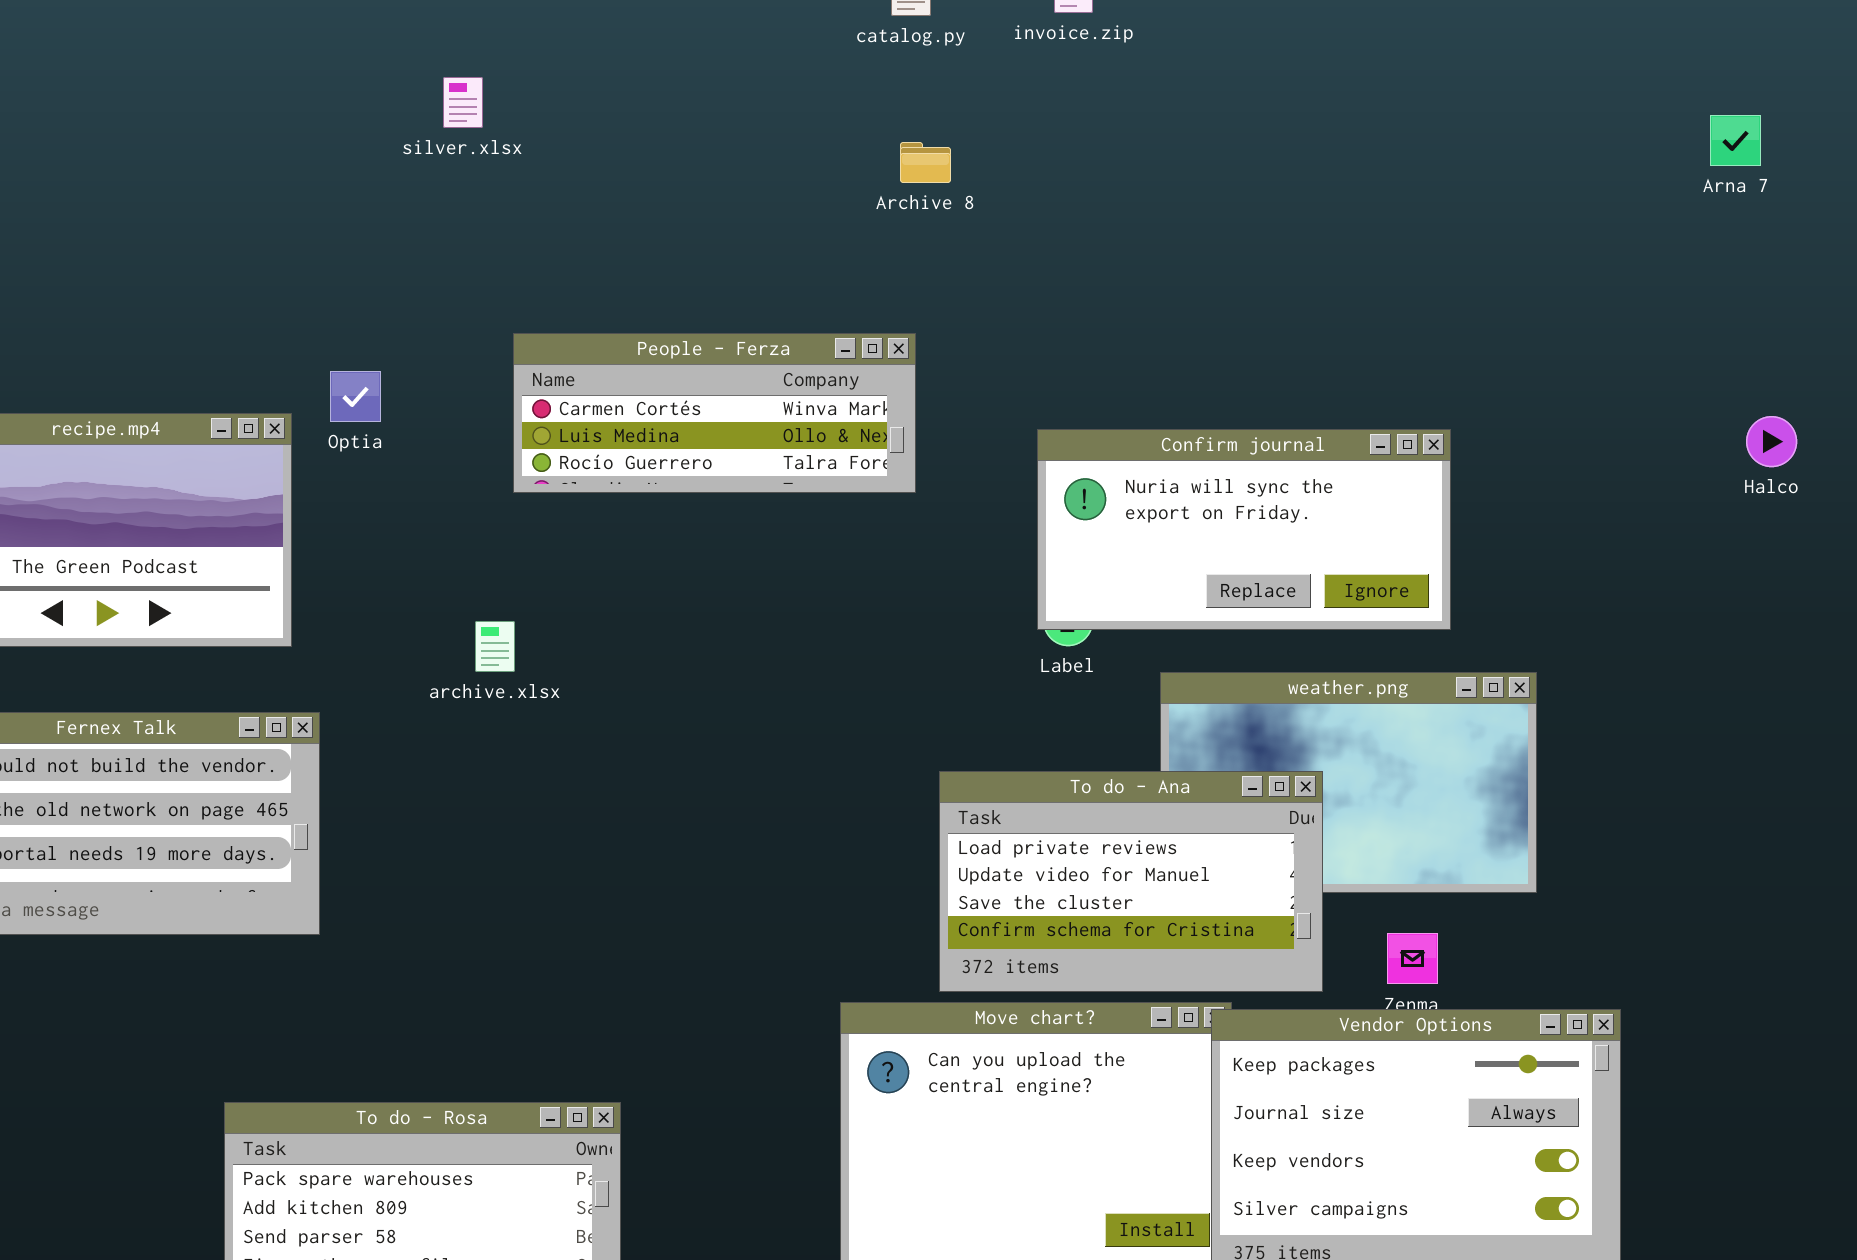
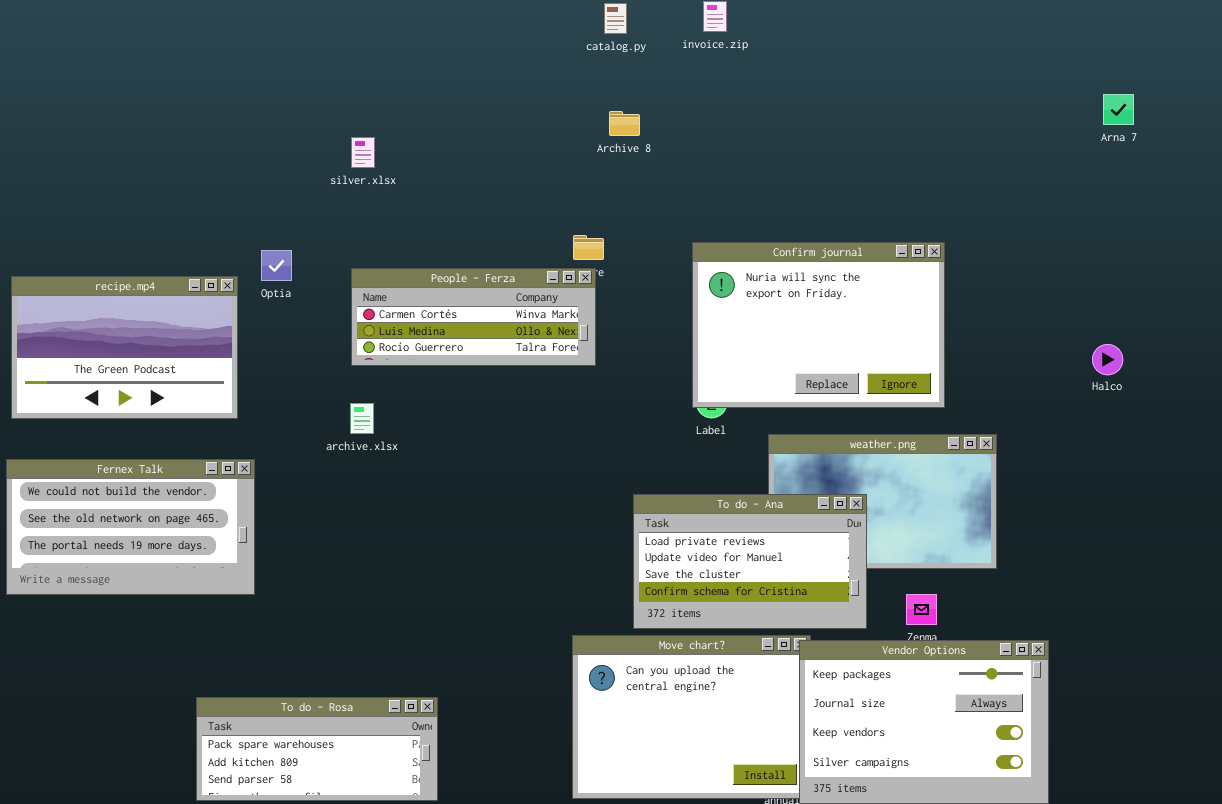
silver.xlsx: [443,77,483,128] -> [351,137,375,168], moved
People - Ferza: [513,333,916,493] -> [351,268,596,366], moved
Halco: [1746,416,1797,467] -> [1092,344,1123,375], moved
Confirm journal: [1037,429,1451,630] -> [692,242,945,408], resized

